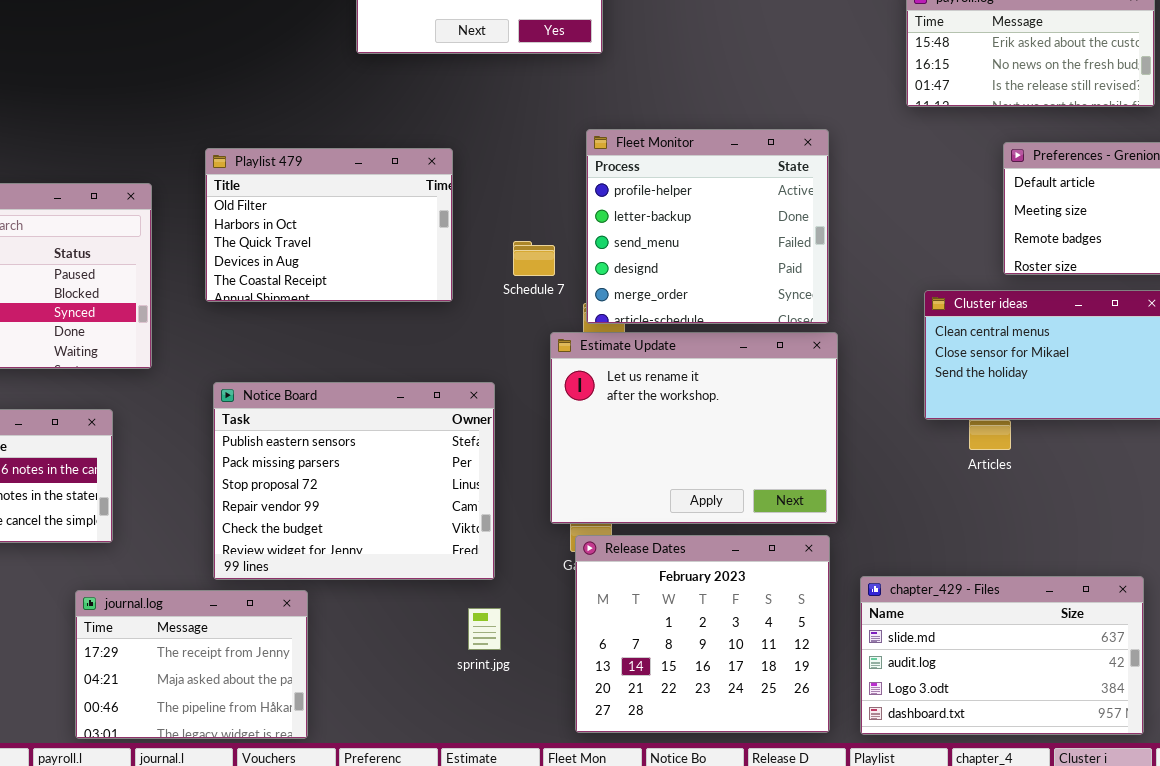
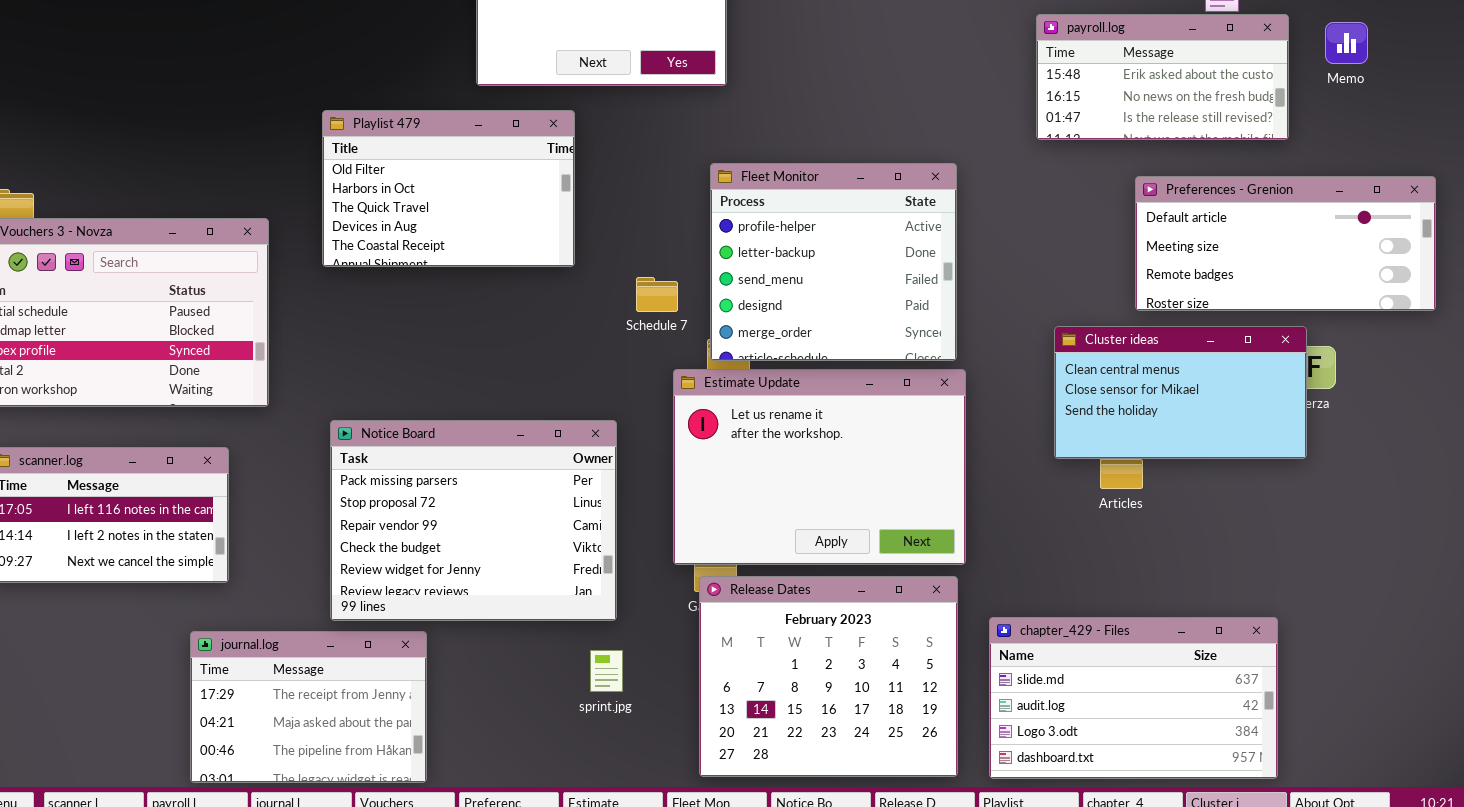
Playlist 479: [205,148,453,302] -> [322,110,575,267], moved
Notice Board: [213,382,495,580] -> [330,420,617,621], scrolled down 1 row

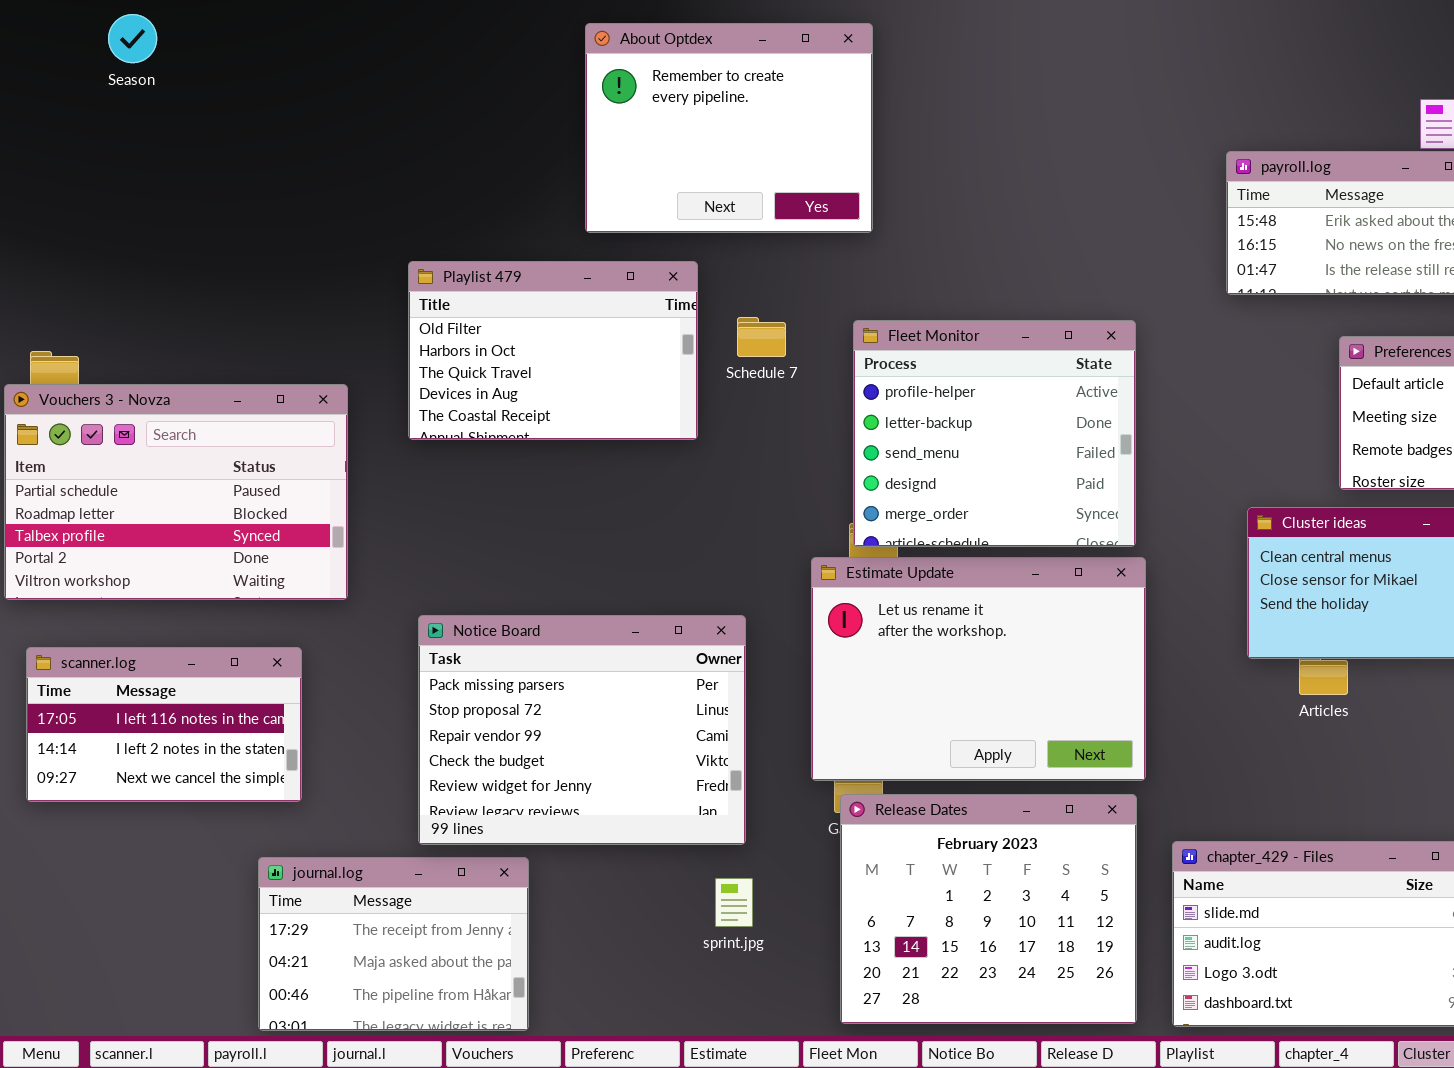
Schedule 7: [636,277,678,312] -> [737,317,786,357], moved

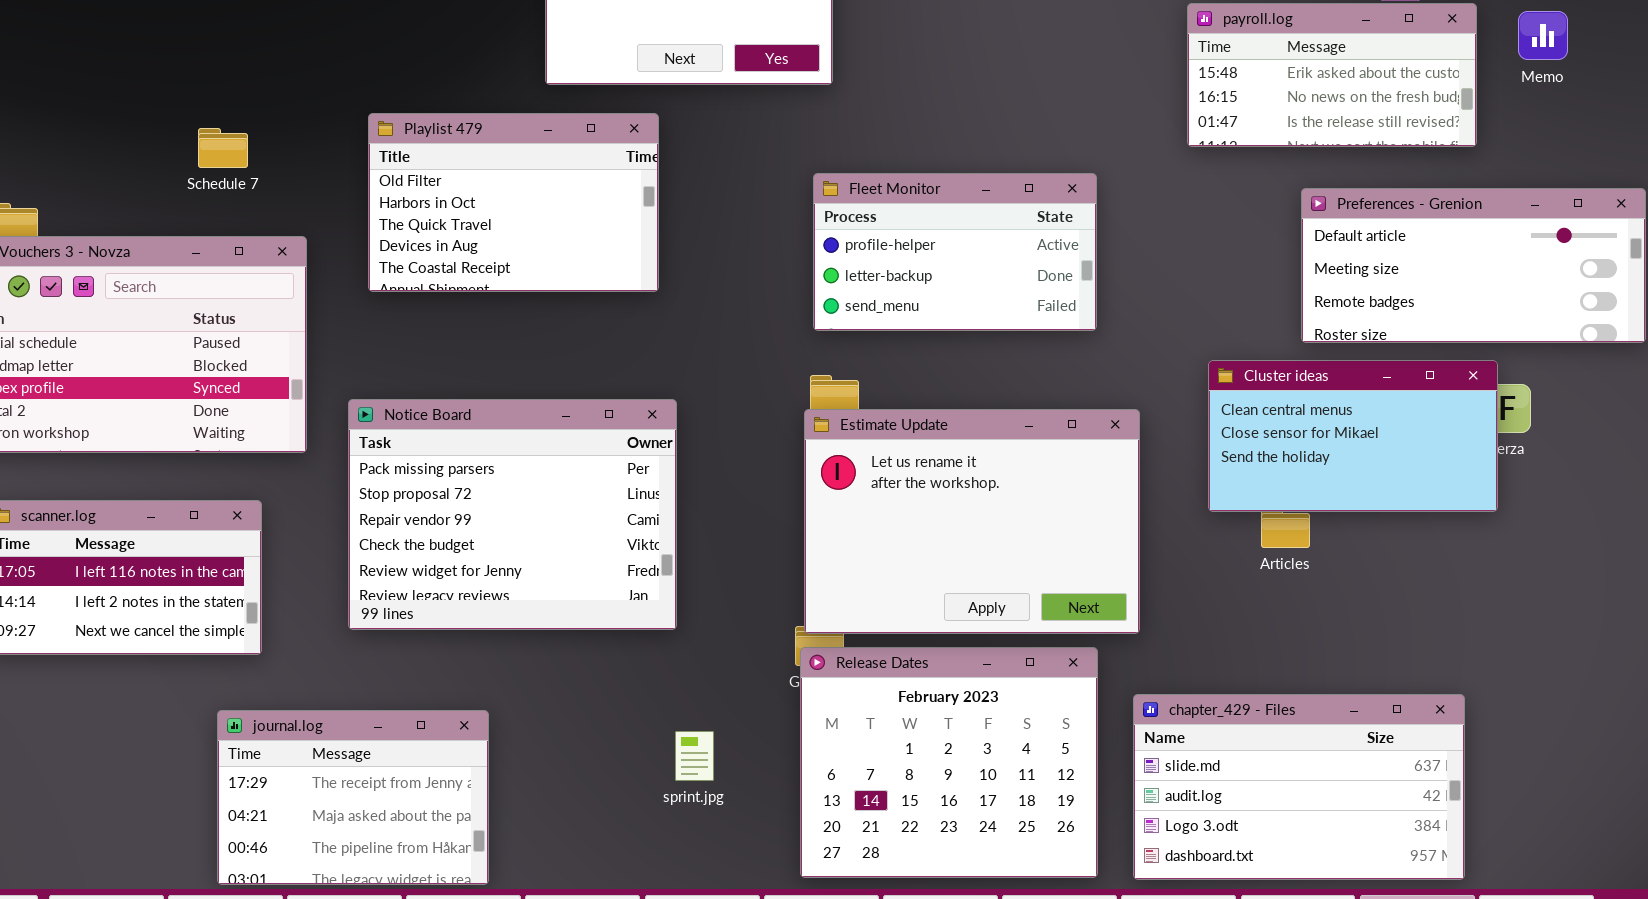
Schedule 7: [737,317,786,357] -> [198,128,248,168], moved
Fleet Monitor: [853,320,1136,547] -> [813,173,1097,331], resized
Estimate Update: [811,557,1146,781] -> [804,409,1140,634], moved
Notice Board: [418,615,746,845] -> [348,399,677,630], moved

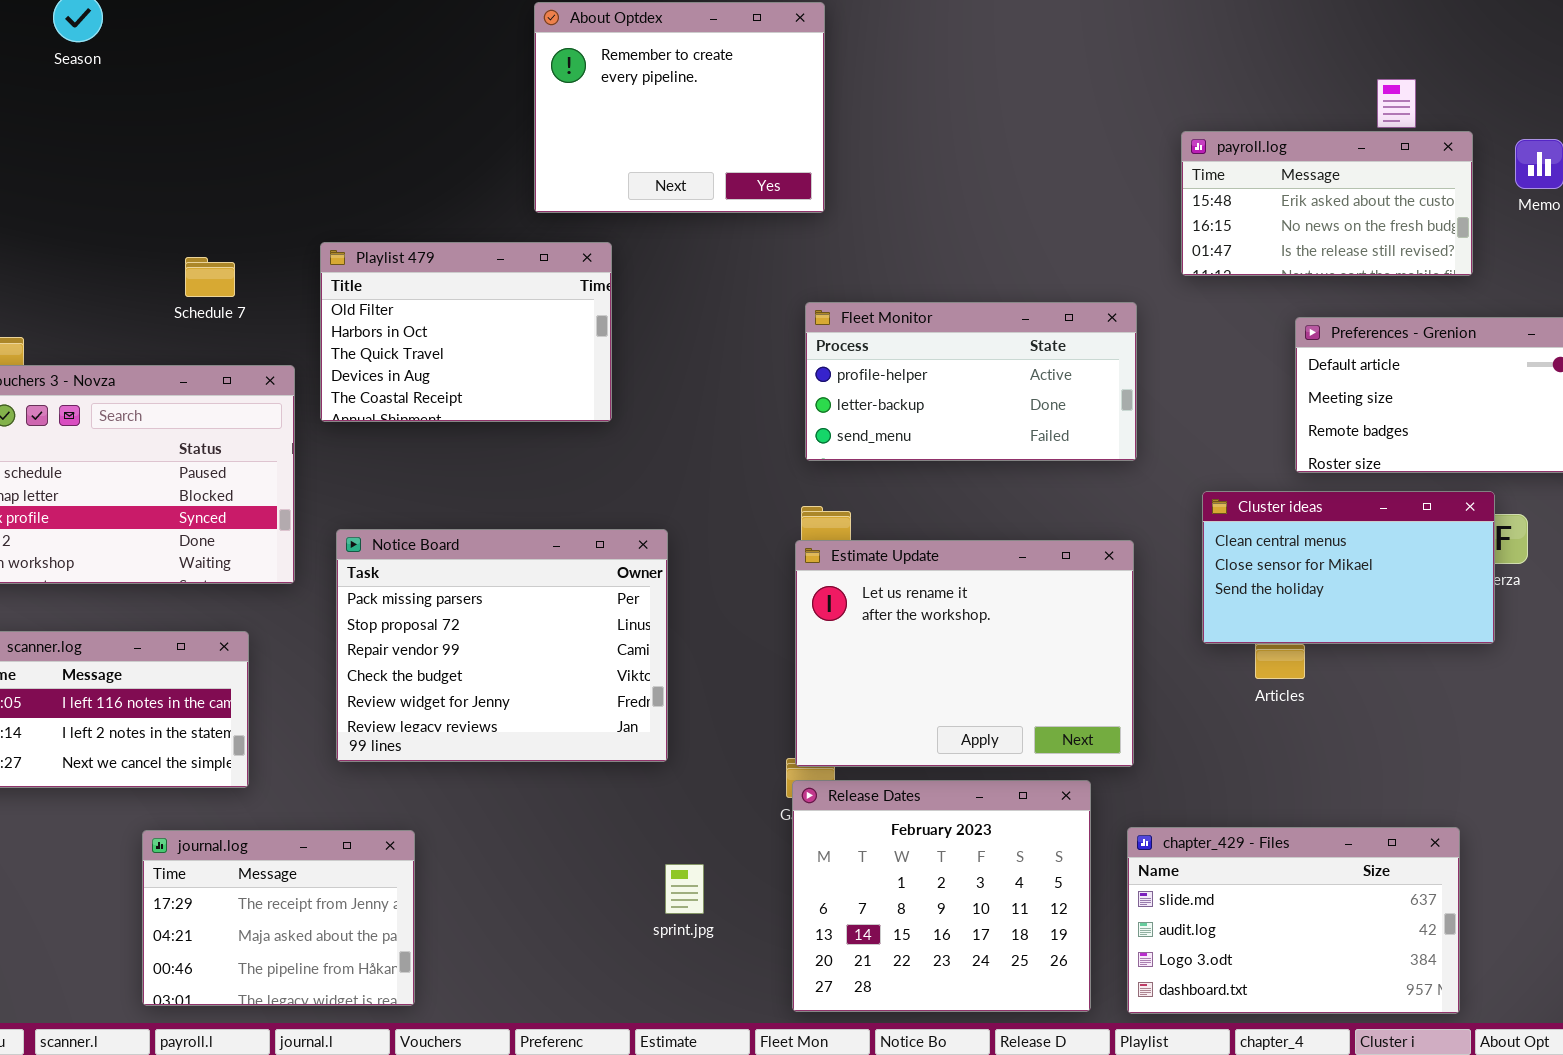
Playlist 479: [368,113,659,292] -> [320,242,612,422], moved
Fleet Monitor: [813,173,1097,331] -> [805,302,1137,461], resized
journal.log: [217,710,489,885] -> [142,830,415,1006], moved

